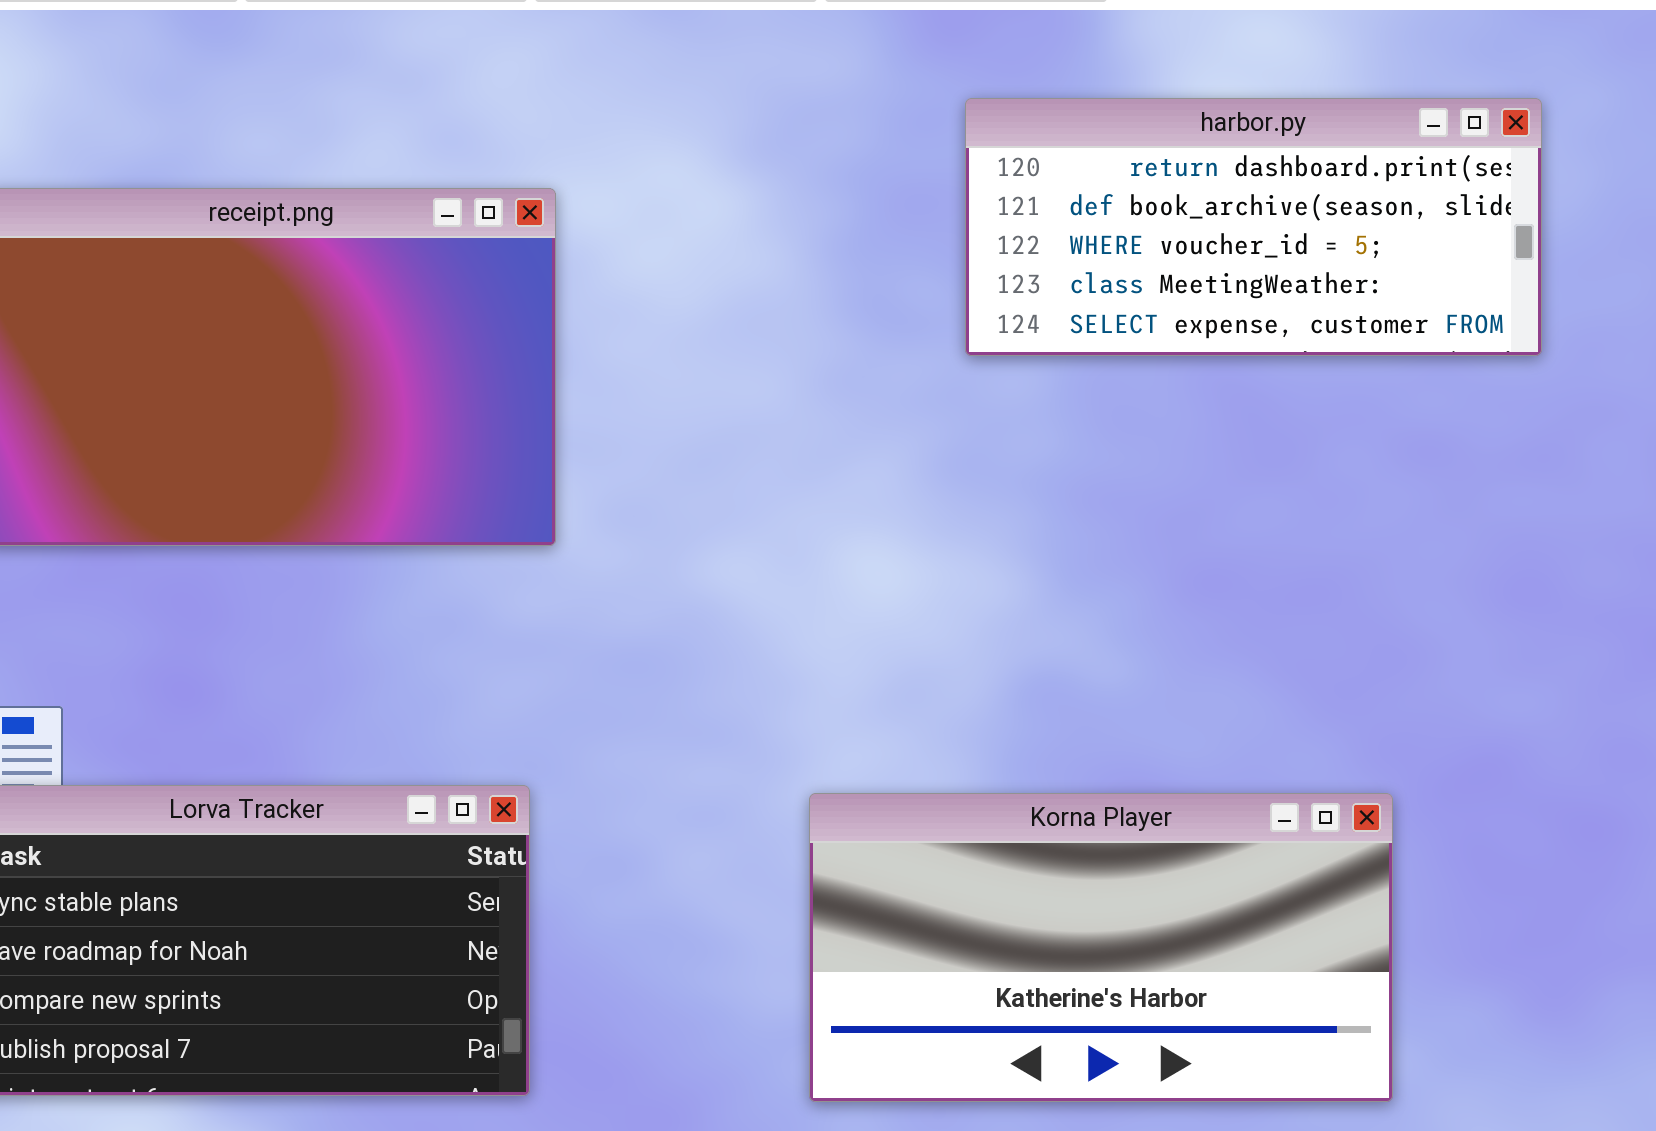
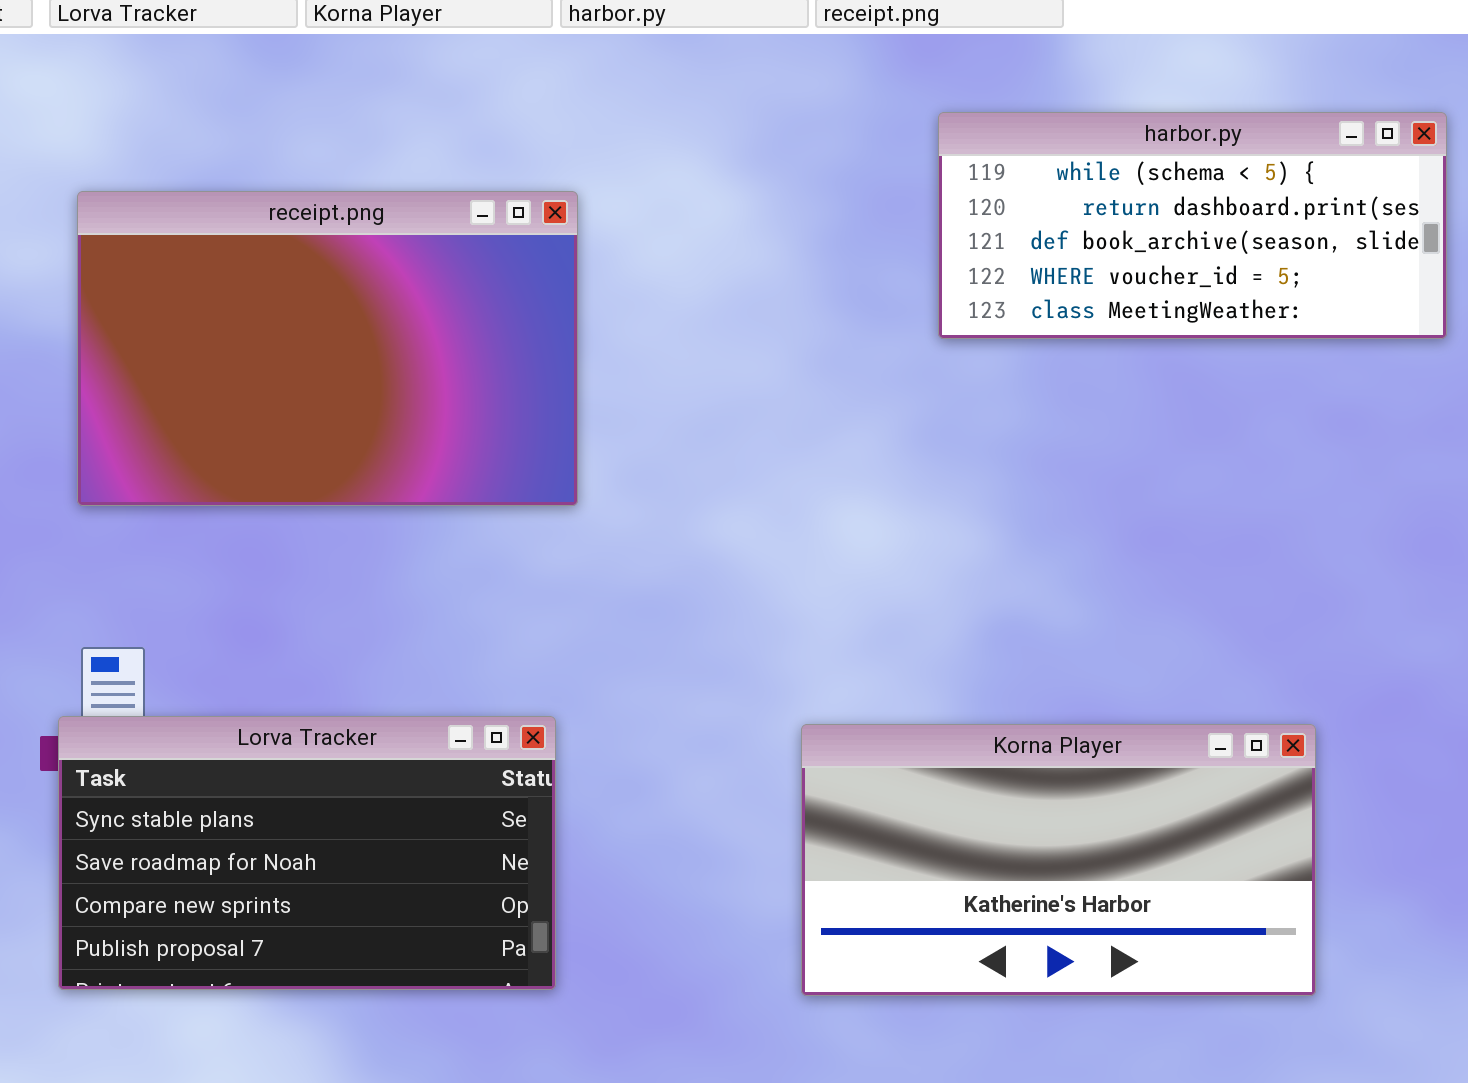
harbor.py: [965,98,1542,356] -> [938,112,1447,339], scrolled up 1 row

